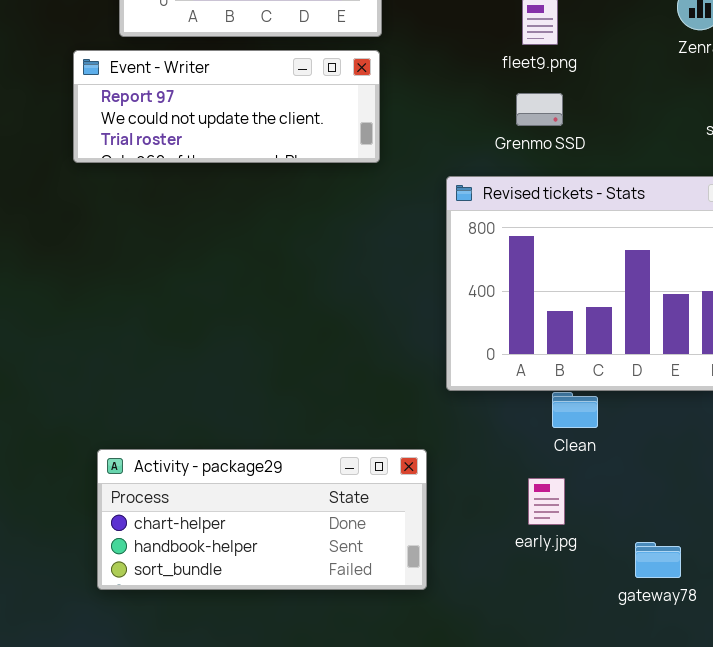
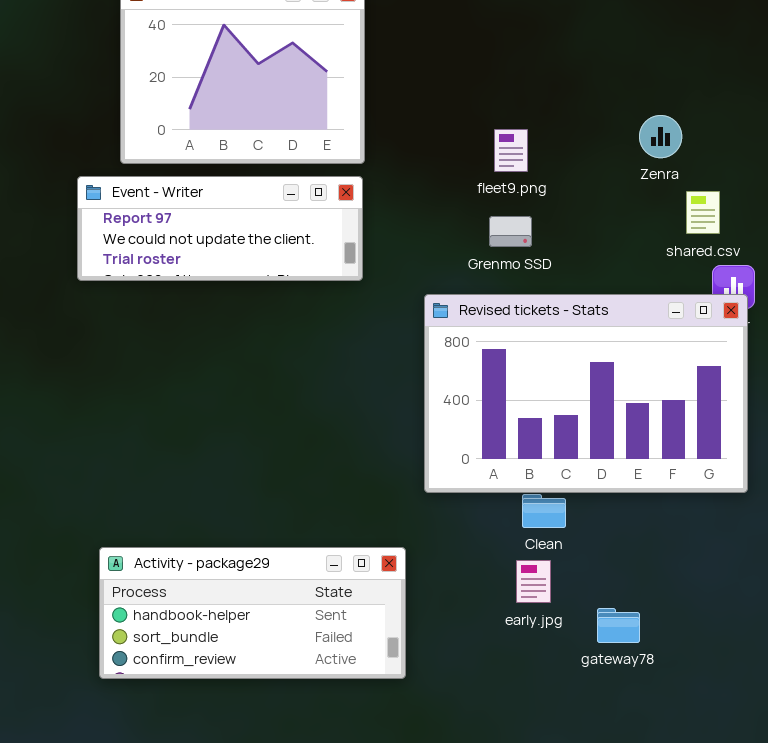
Activity - package29: [97,449,427,590] -> [99,547,406,679], scrolled down 1 row
early.jpg: [528,478,565,525] -> [516,560,551,603], moved
gateway78: [635,542,681,578] -> [597,608,640,643], moved

